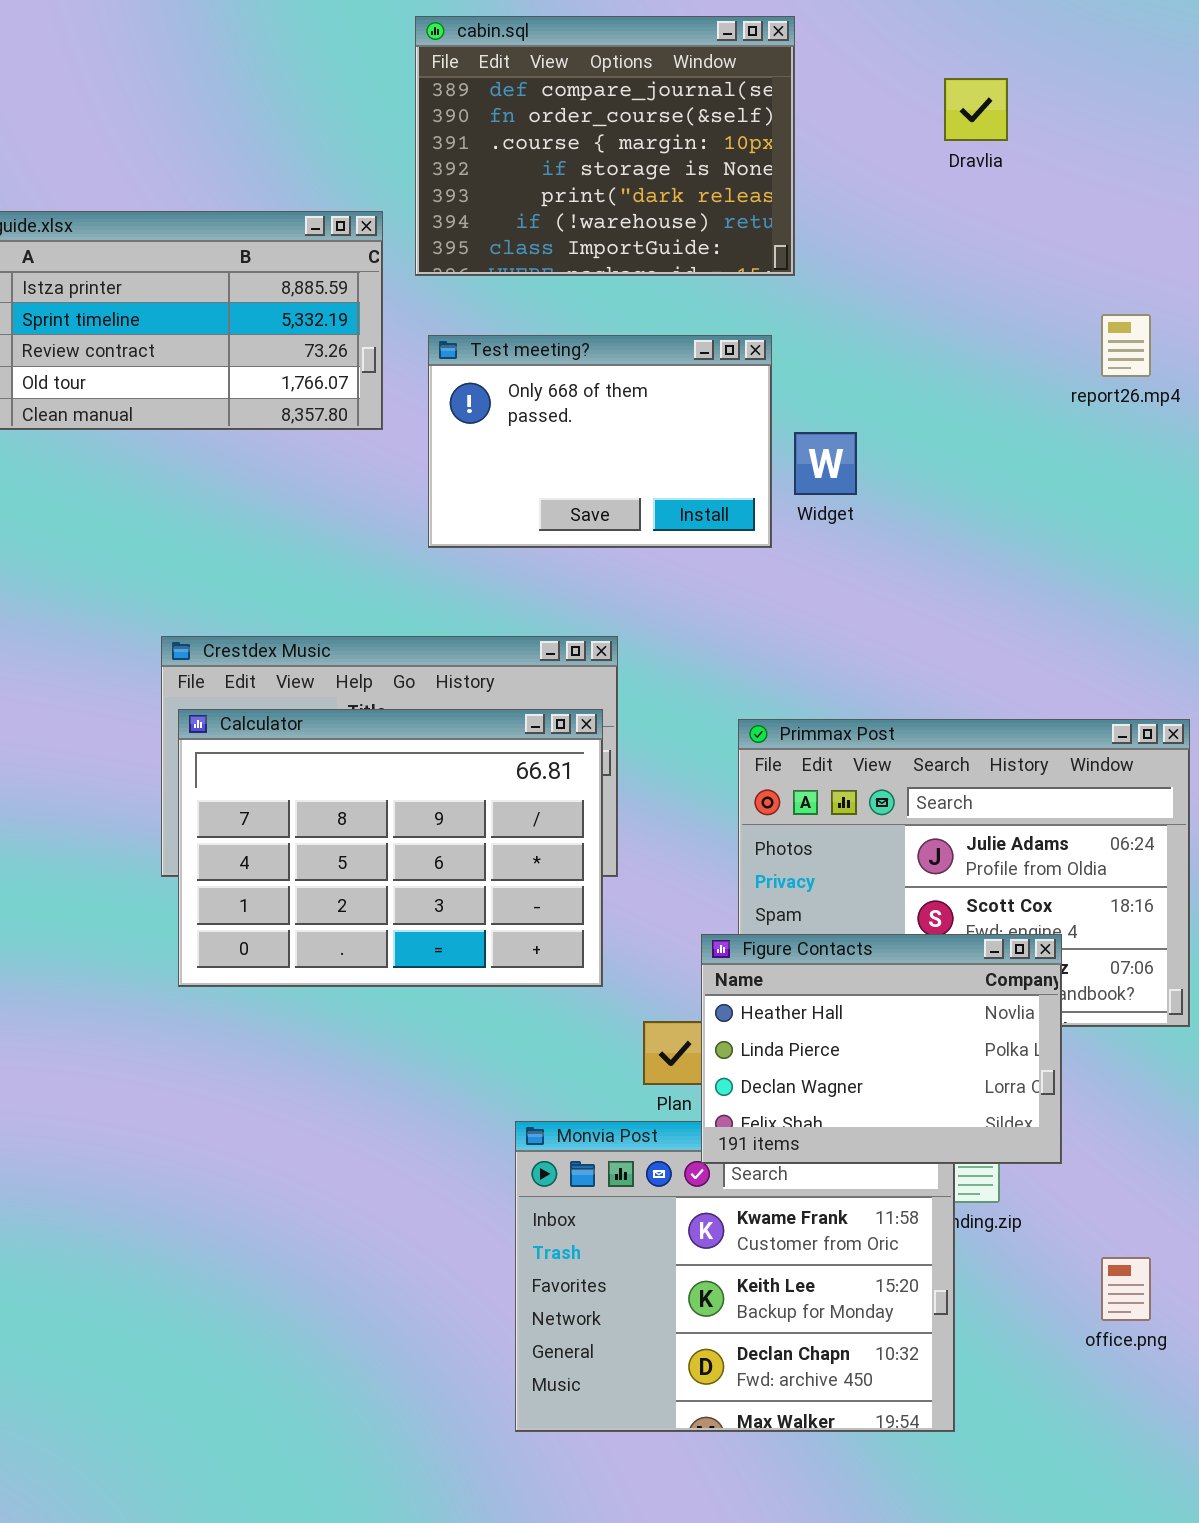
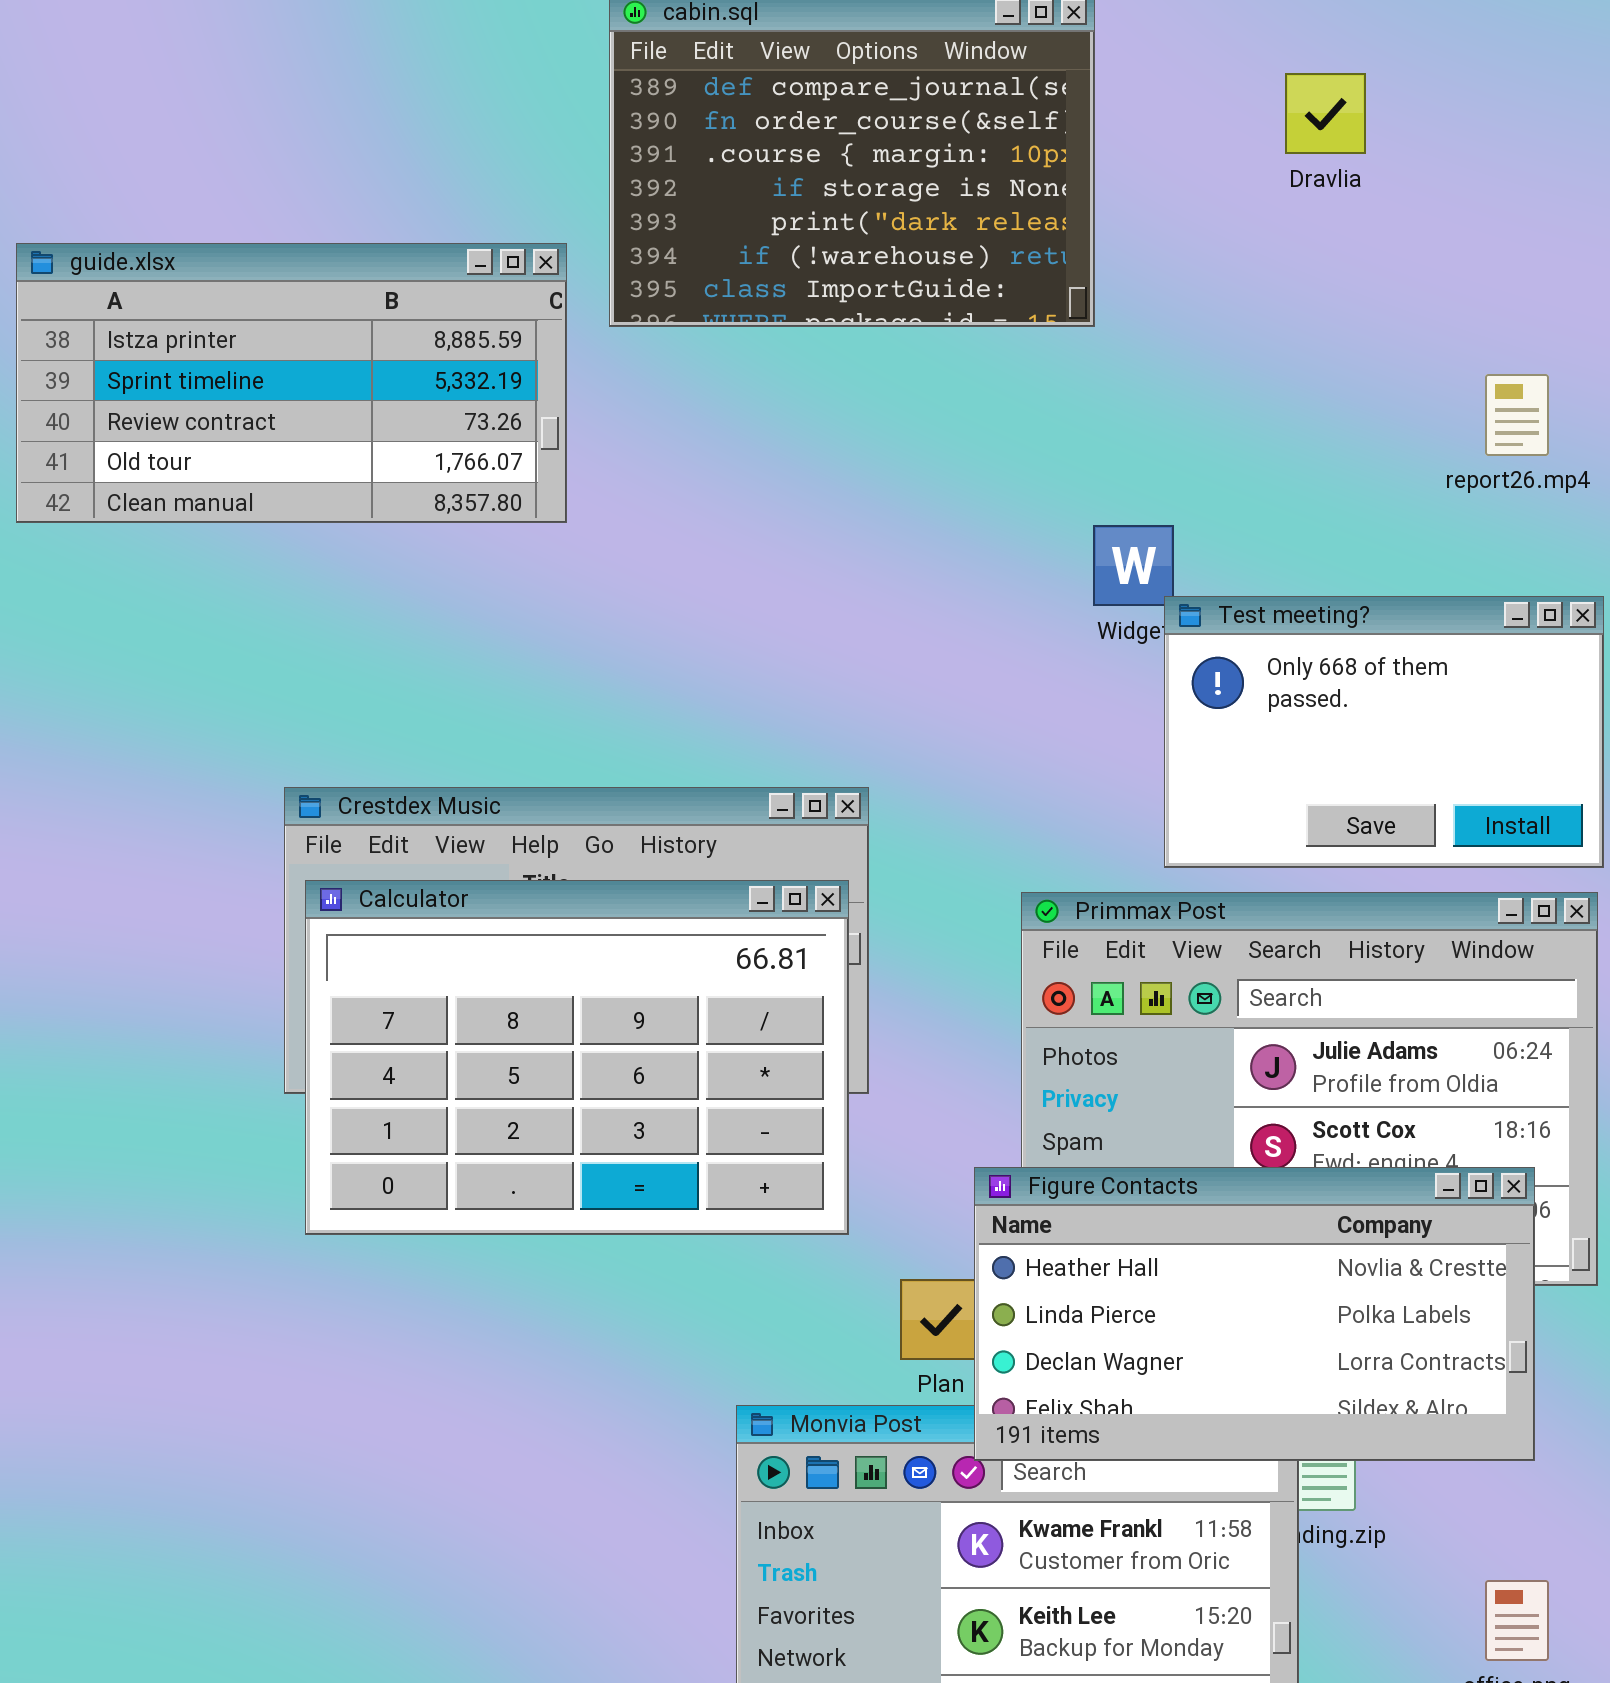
Test meeting?: [428,335,772,548] -> [1164,596,1604,868], moved
Figure Contacts: [701,934,1062,1164] -> [974,1167,1535,1461], resized

